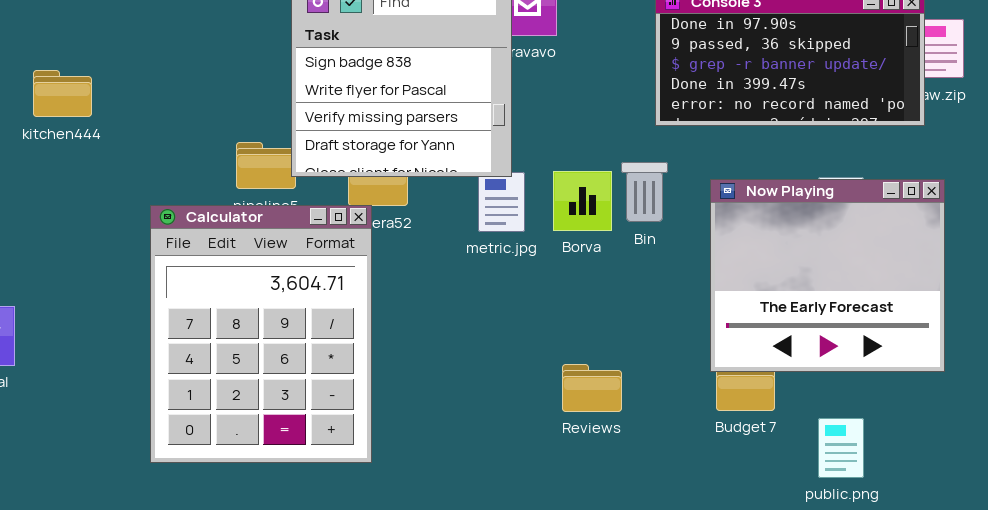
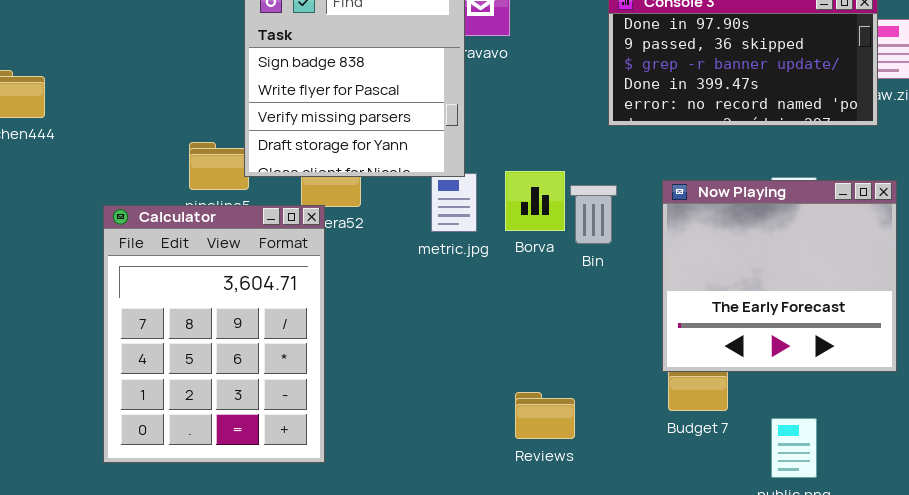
Bin: [621,162,668,222] -> [570,185,617,244], moved
Reviews: [562,364,622,412] -> [515,392,575,439], moved

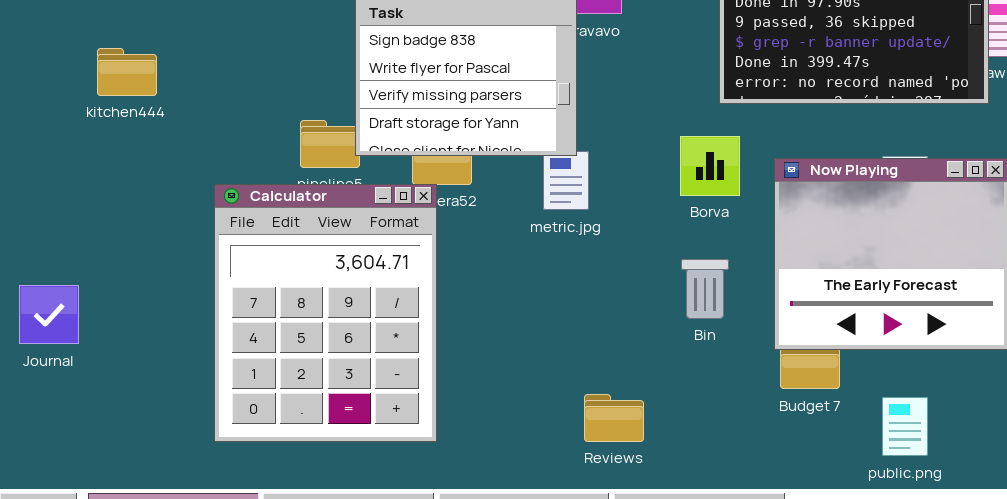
Borva: [505,171,565,231] -> [680,136,740,196], moved
Bin: [570,185,617,244] -> [681,259,729,319], moved
Reviews: [515,392,575,439] -> [584,394,644,442], moved

